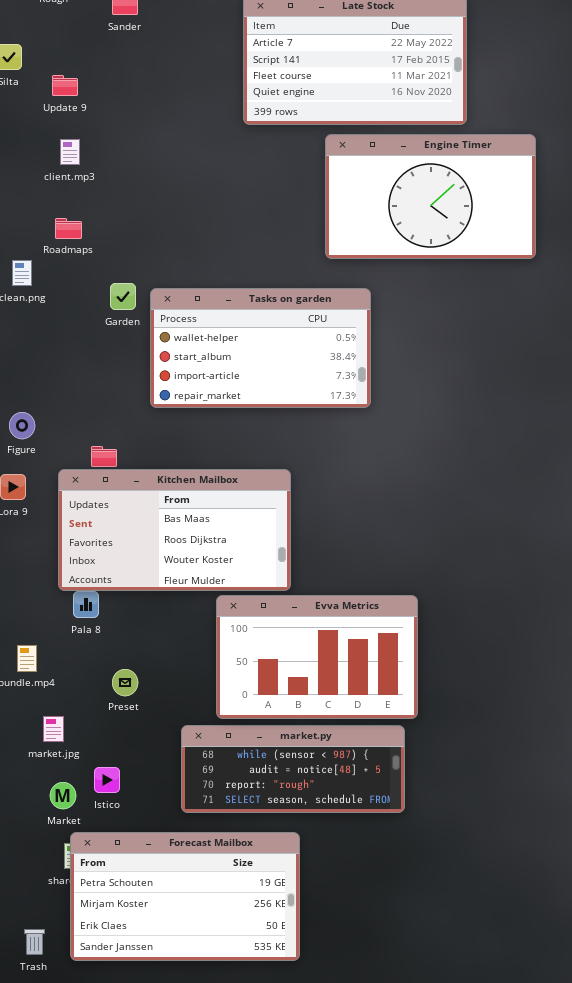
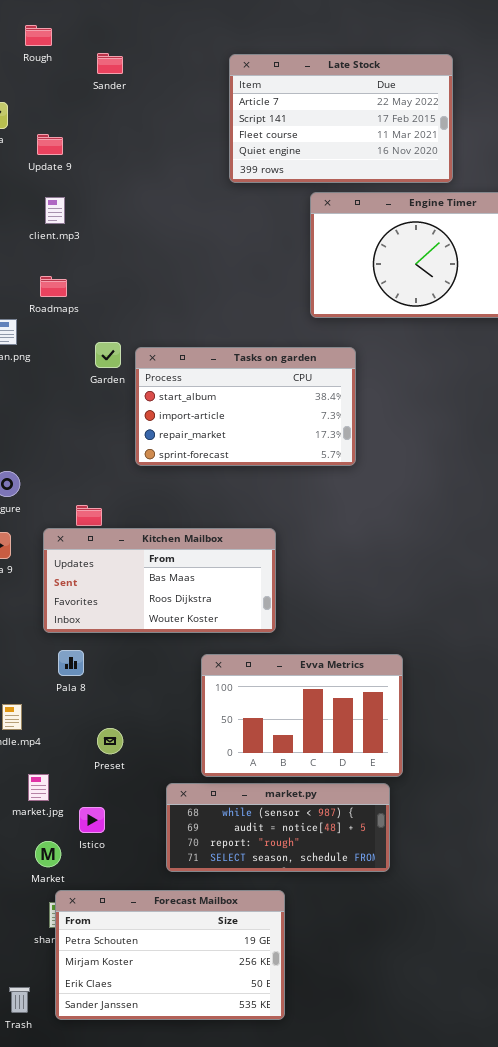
Tasks on garden: [150,288,371,408] -> [135,347,356,466], scrolled down 1 row
Kitchen Mailbox: [58,469,291,591] -> [43,528,276,633], resized
Istico: [94,767,120,793] -> [79,807,105,833], moved

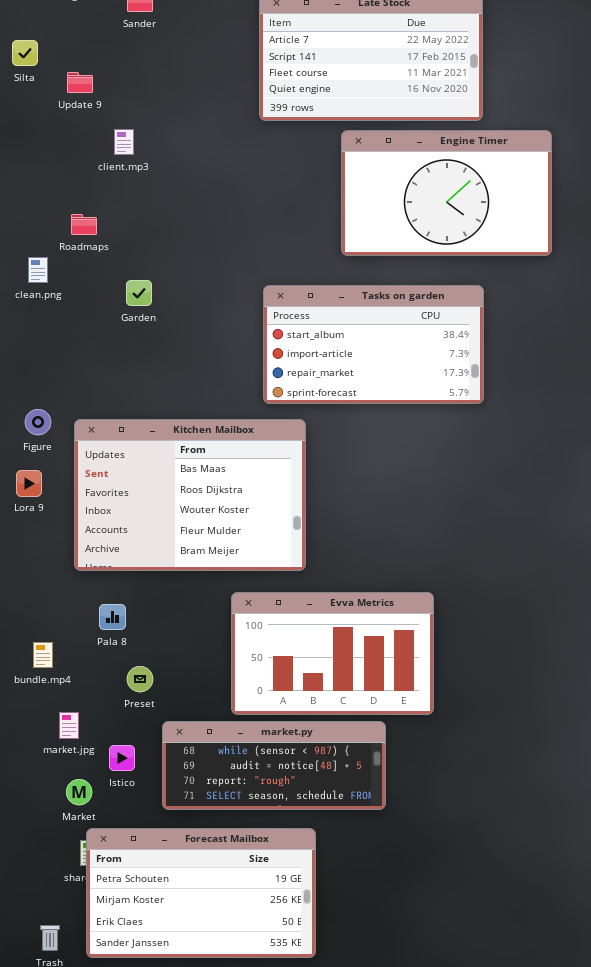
client.mp3: [45,197,65,224] -> [114,129,134,155], moved
Tasks on garden: [135,347,356,466] -> [263,285,484,404], moved
Kitchen Mailbox: [43,528,276,633] -> [74,419,306,571], resized
Pala 8: [58,650,84,676] -> [99,604,126,630], moved
market.py: [166,783,390,872] -> [162,721,386,810], moved

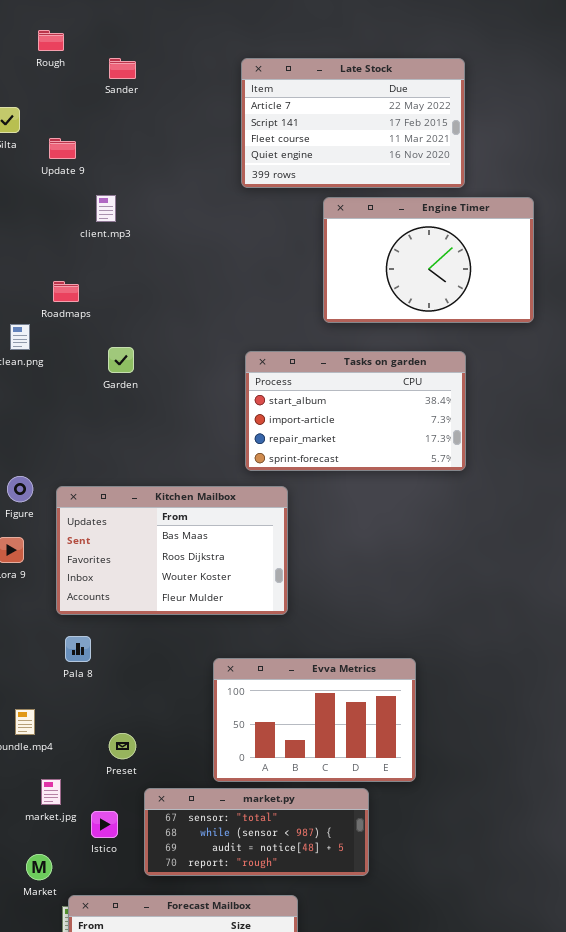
Kitchen Mailbox: [74,419,306,571] -> [56,486,288,615], resized
Pala 8: [99,604,126,630] -> [65,636,91,662], moved
market.py: [162,721,386,810] -> [144,788,369,876], scrolled up 1 row
Market: [66,779,92,805] -> [26,854,52,880], moved

